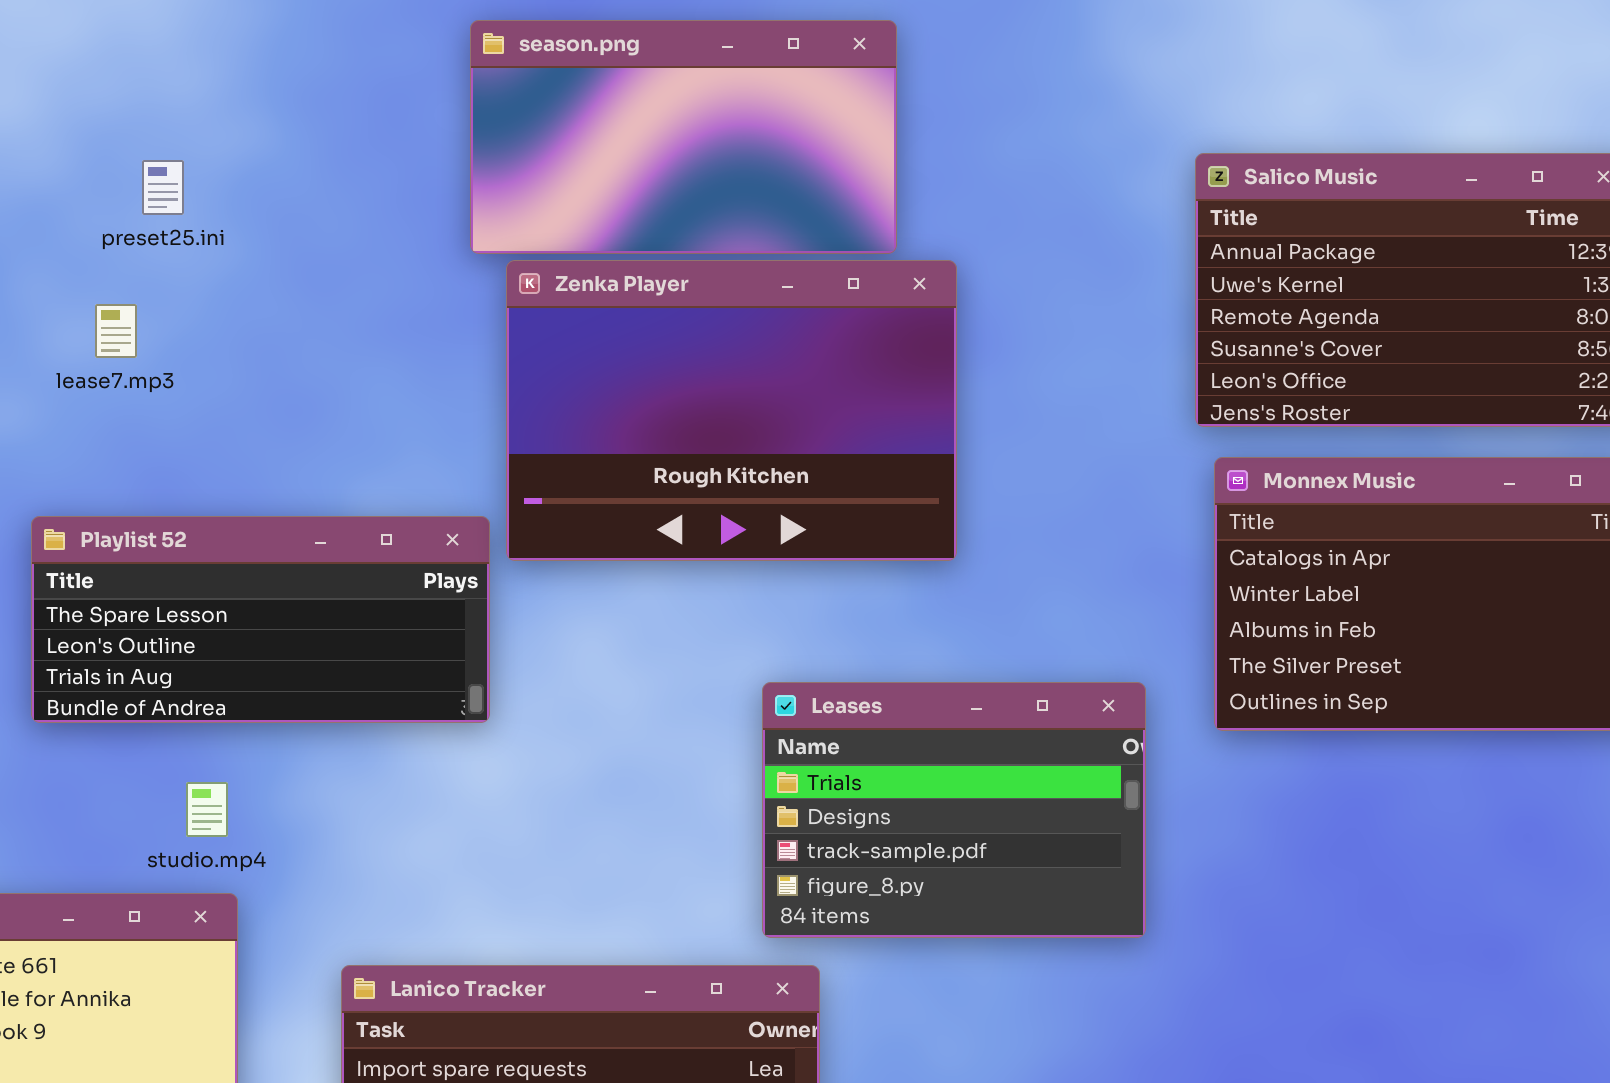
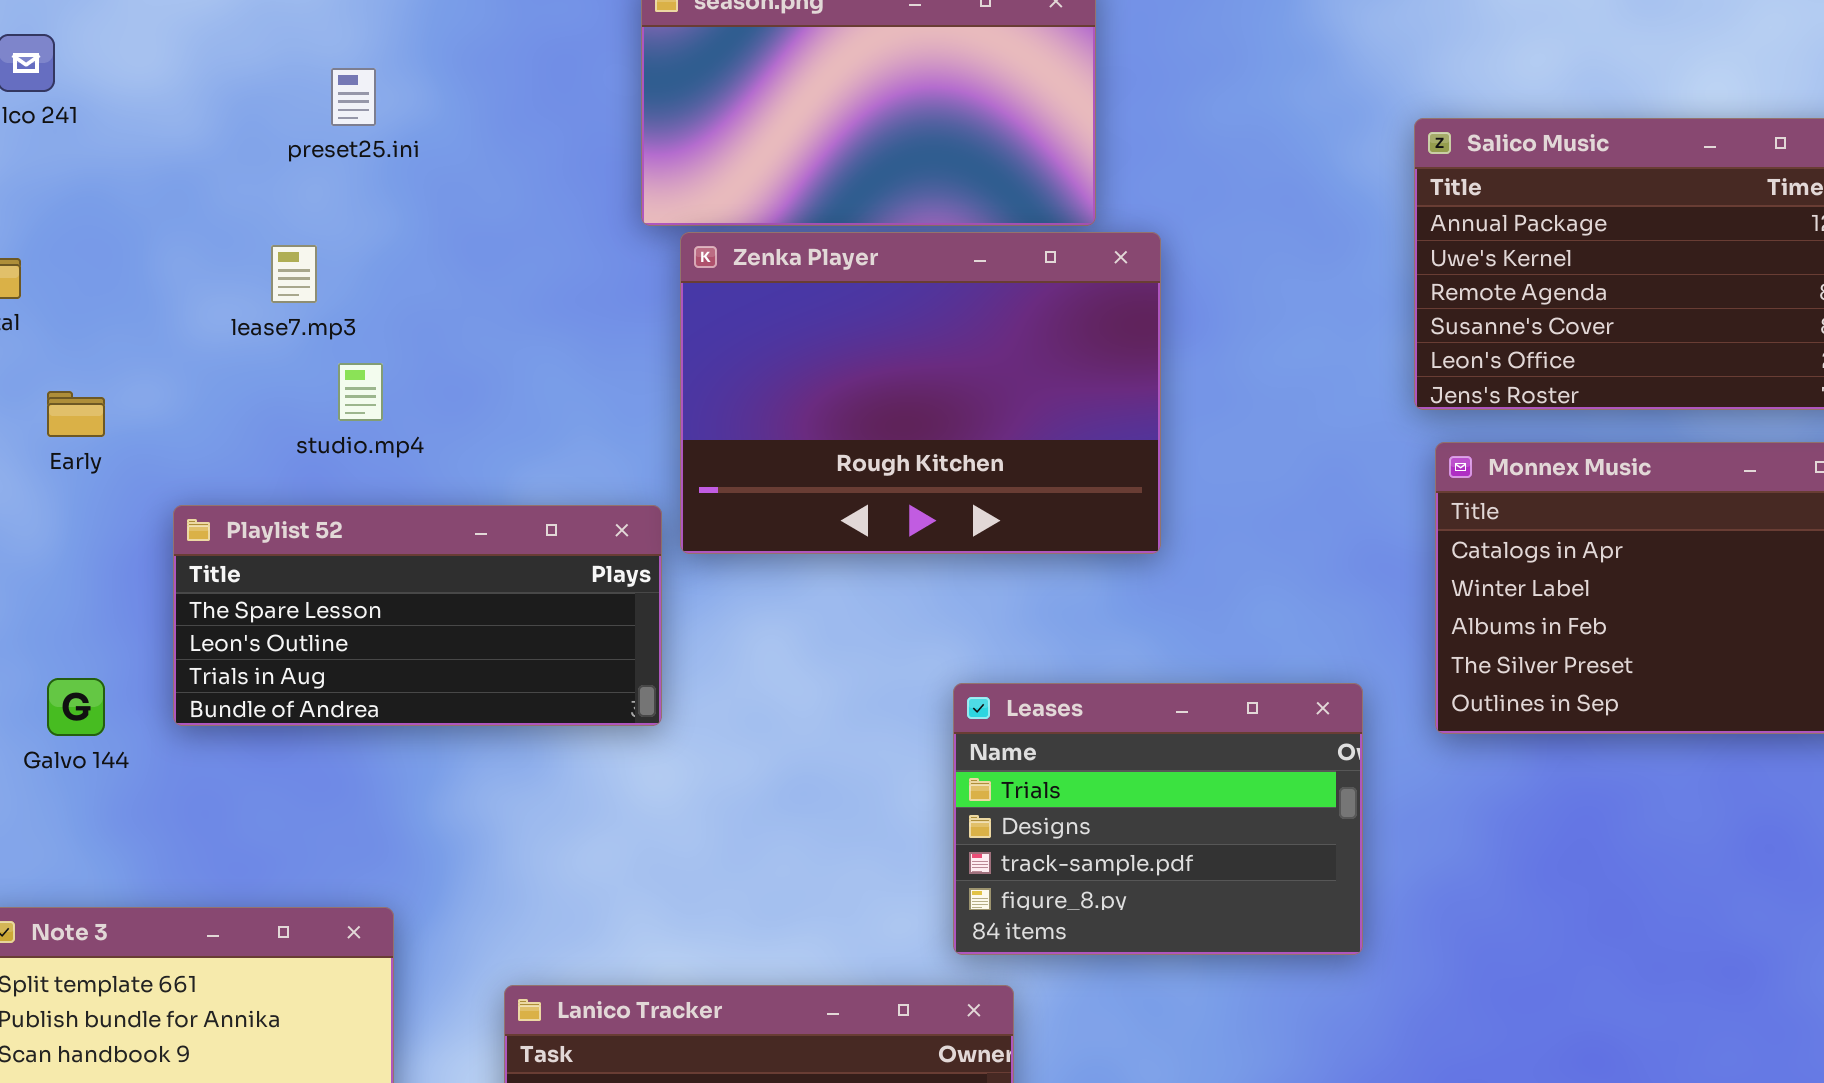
preset25.ini: [142,160,184,215] -> [331,68,376,126], moved
lease7.mp3: [95,304,137,358] -> [271,245,317,303], moved
studio.mp4: [186,782,228,837] -> [338,363,383,421], moved

